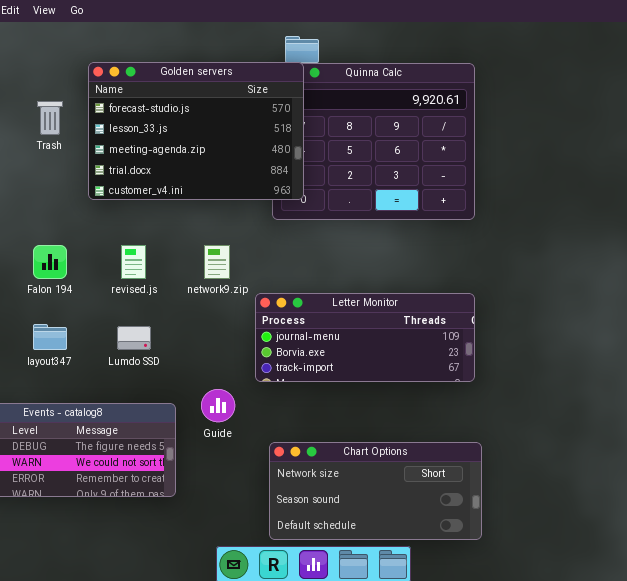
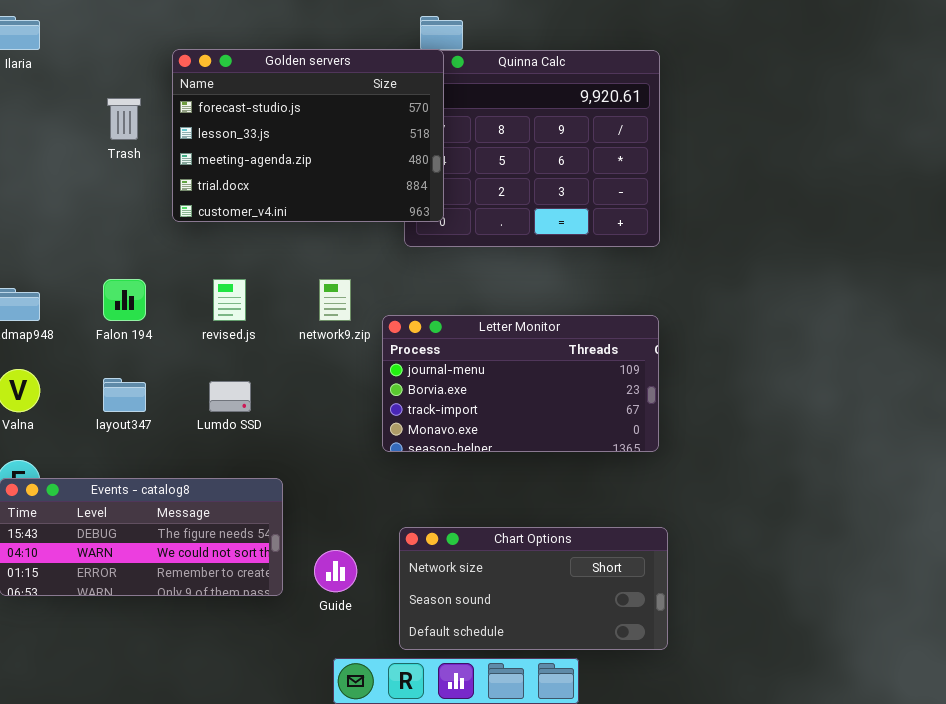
Letter Monitor: [255,293,475,382] -> [382,315,659,452], resized
Guide: [201,389,235,422] -> [314,550,357,592], moved

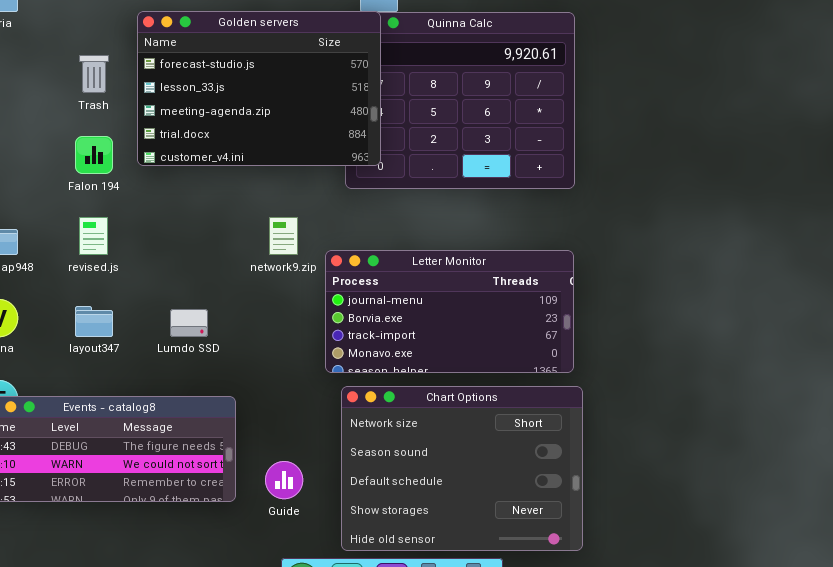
Falon 194: [103,279,146,321] -> [75,136,113,174], moved
revised.js: [213,279,246,321] -> [79,217,108,255], moved
Chart Options: [399,527,668,650] -> [341,386,583,551], resized

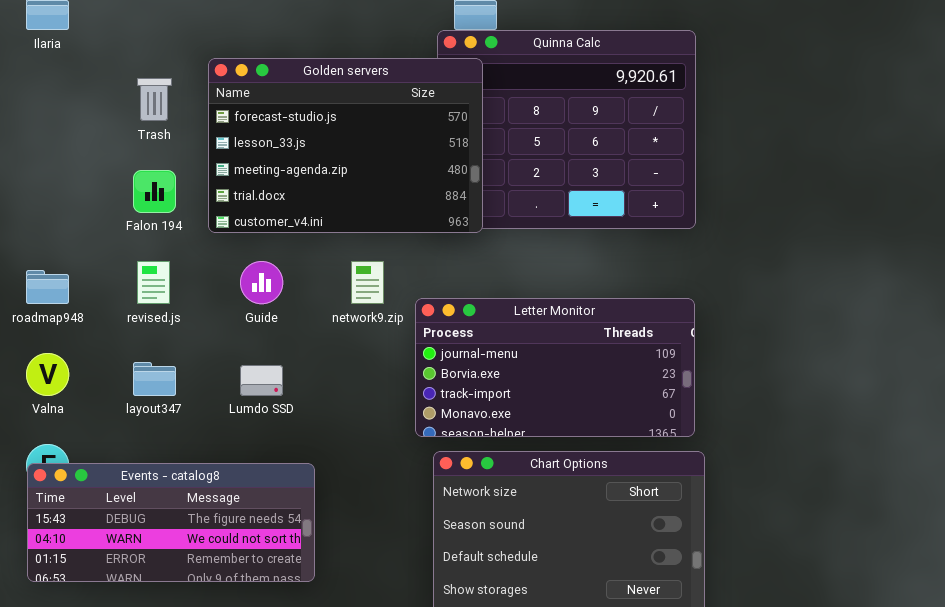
Golden servers: [137,11,381,166] -> [208,58,483,233], moved
Guide: [265,461,303,499] -> [240,261,283,304], moved

